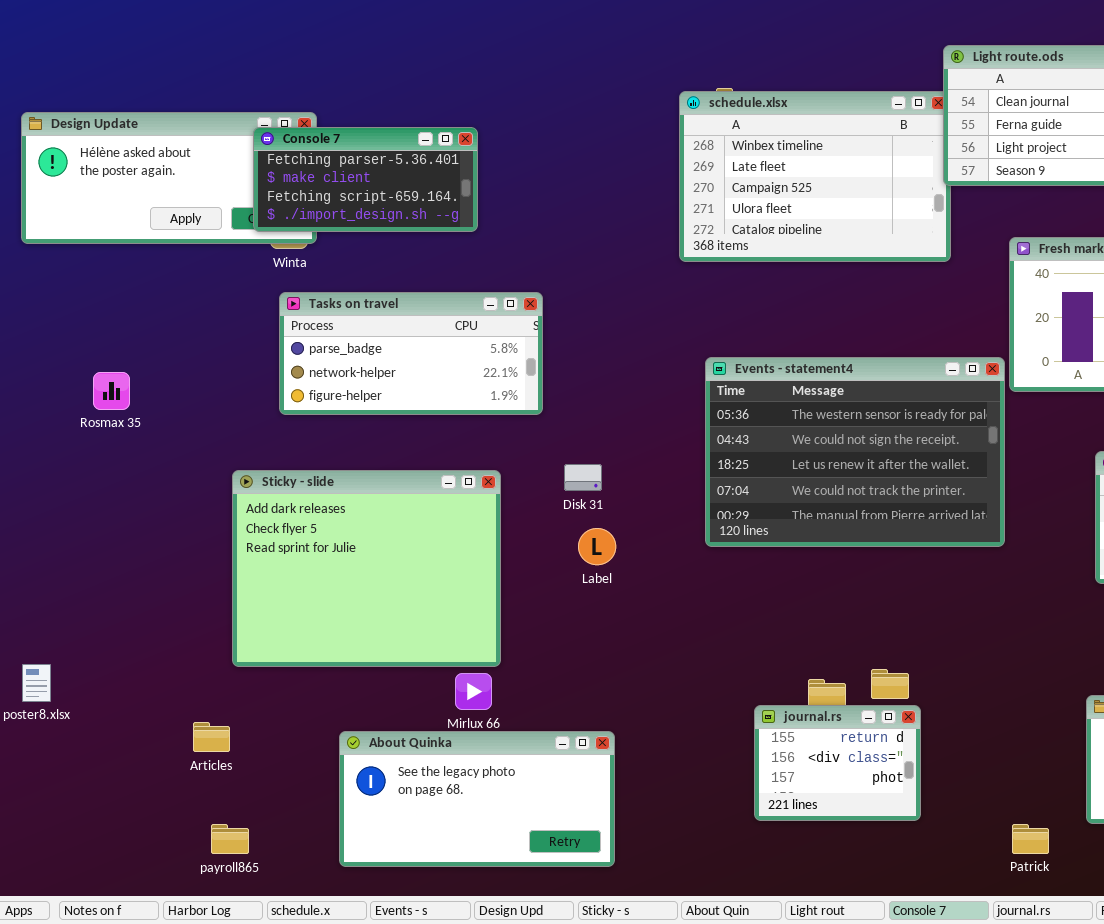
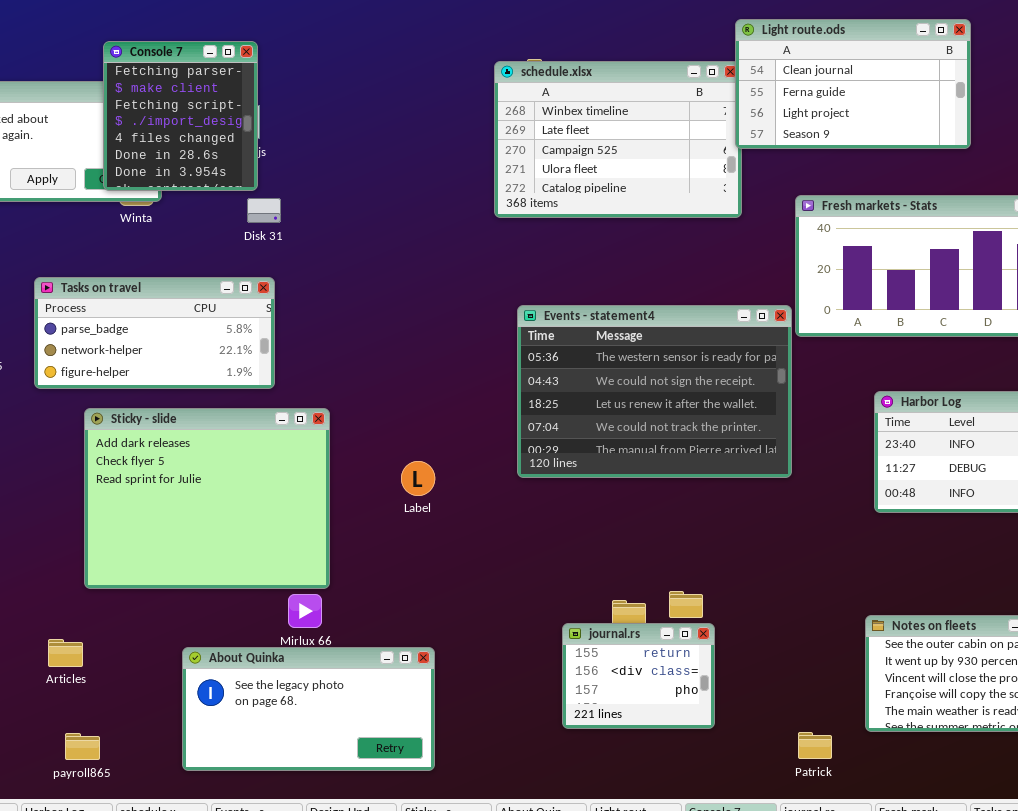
Console 7: [253,127,478,232] -> [103,41,258,191], resized
Tasks on travel: [279,292,543,415] -> [34,277,275,389], moved
Disk 31: [564,464,602,491] -> [247,198,281,223], moved

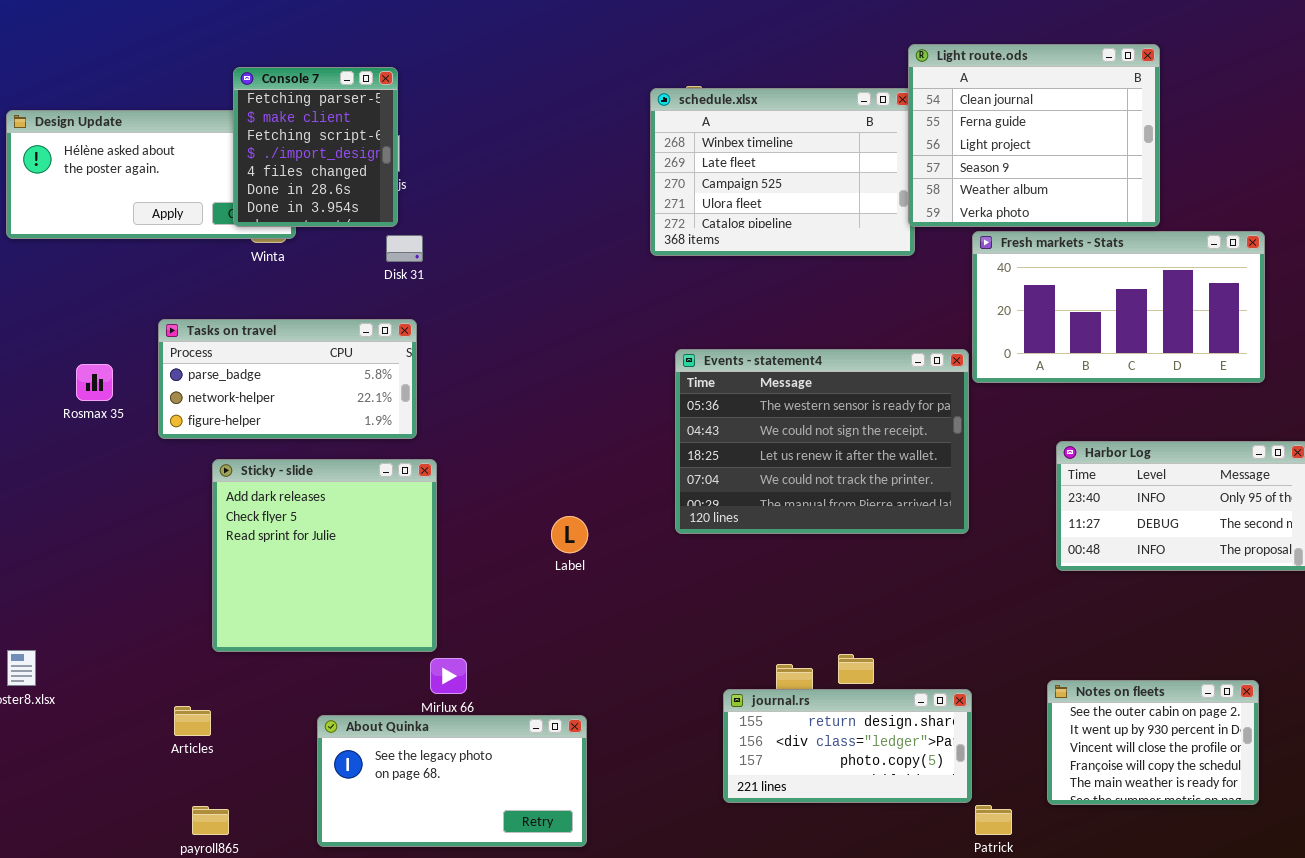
Light route.ods: [735,19,971,149] -> [908,44,1160,227], resized
Sticky - slide: [84,408,330,589] -> [212,459,437,652], resized
journal.rs: [562,623,715,729] -> [723,689,972,803], resized

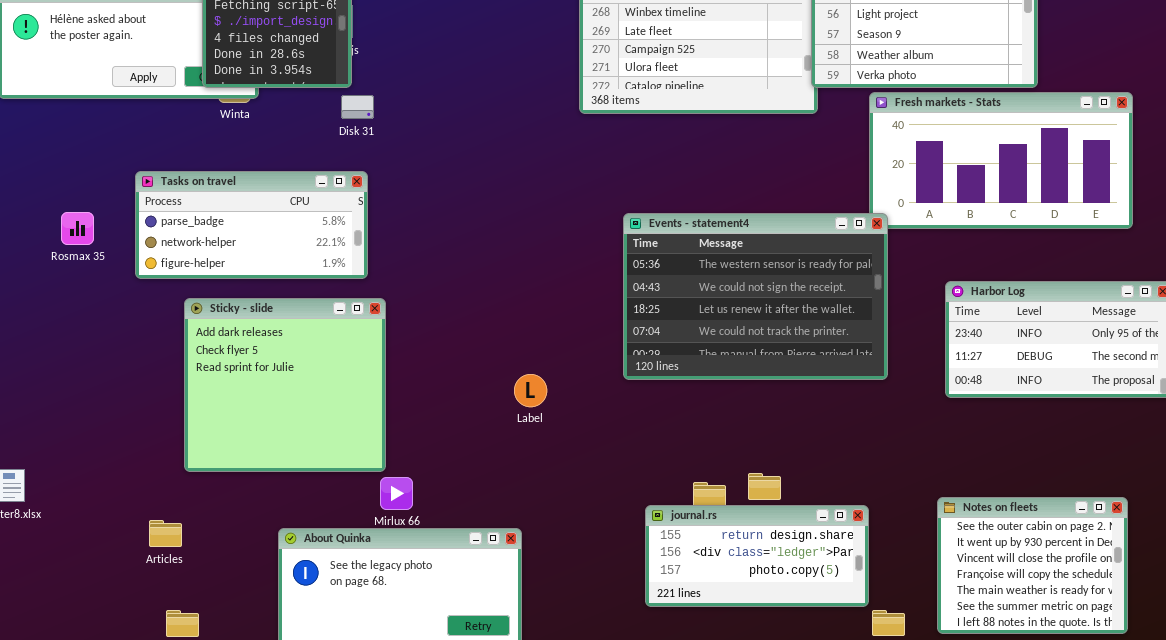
Events - statement4: [675,349,969,534] -> [623,213,888,380], moved
Label: [551,516,588,553] -> [514,374,547,407], moved
Notes on fleets: [1047,680,1259,805] -> [937,497,1128,634], resized

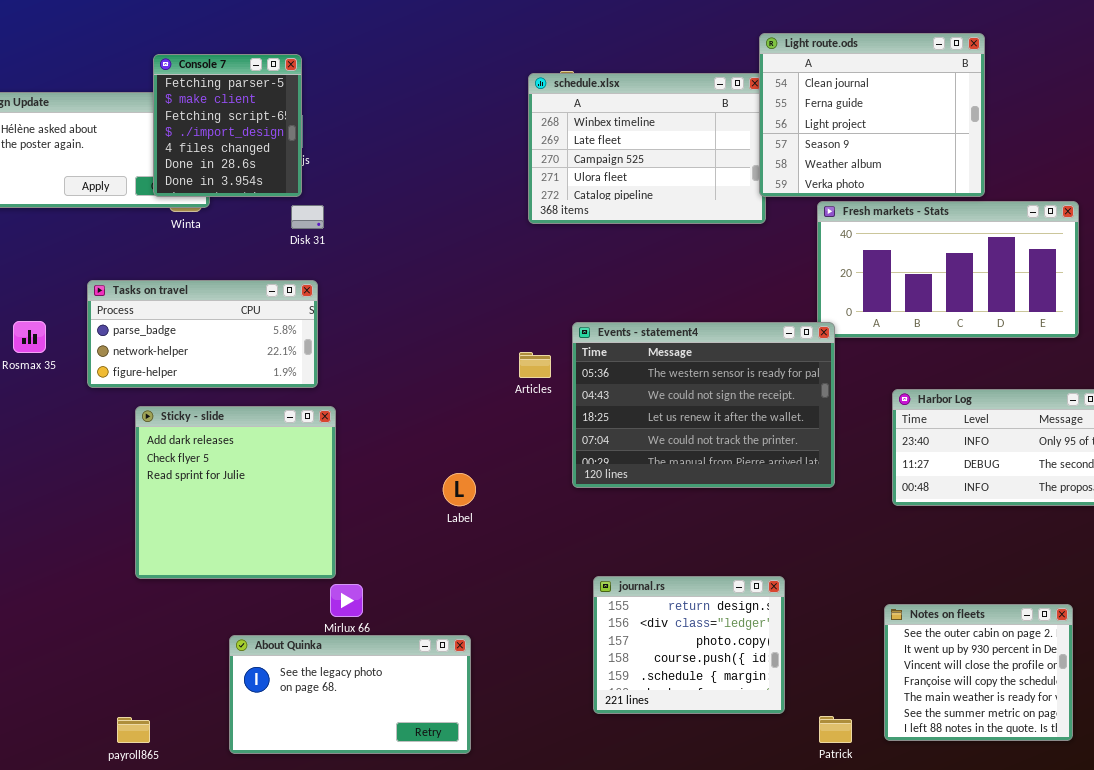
Label: [514,374,547,407] -> [443,473,476,506], moved
journal.rs: [645,505,869,607] -> [593,576,785,714], resized
Articles: [149,520,182,547] -> [519,352,551,378], moved

